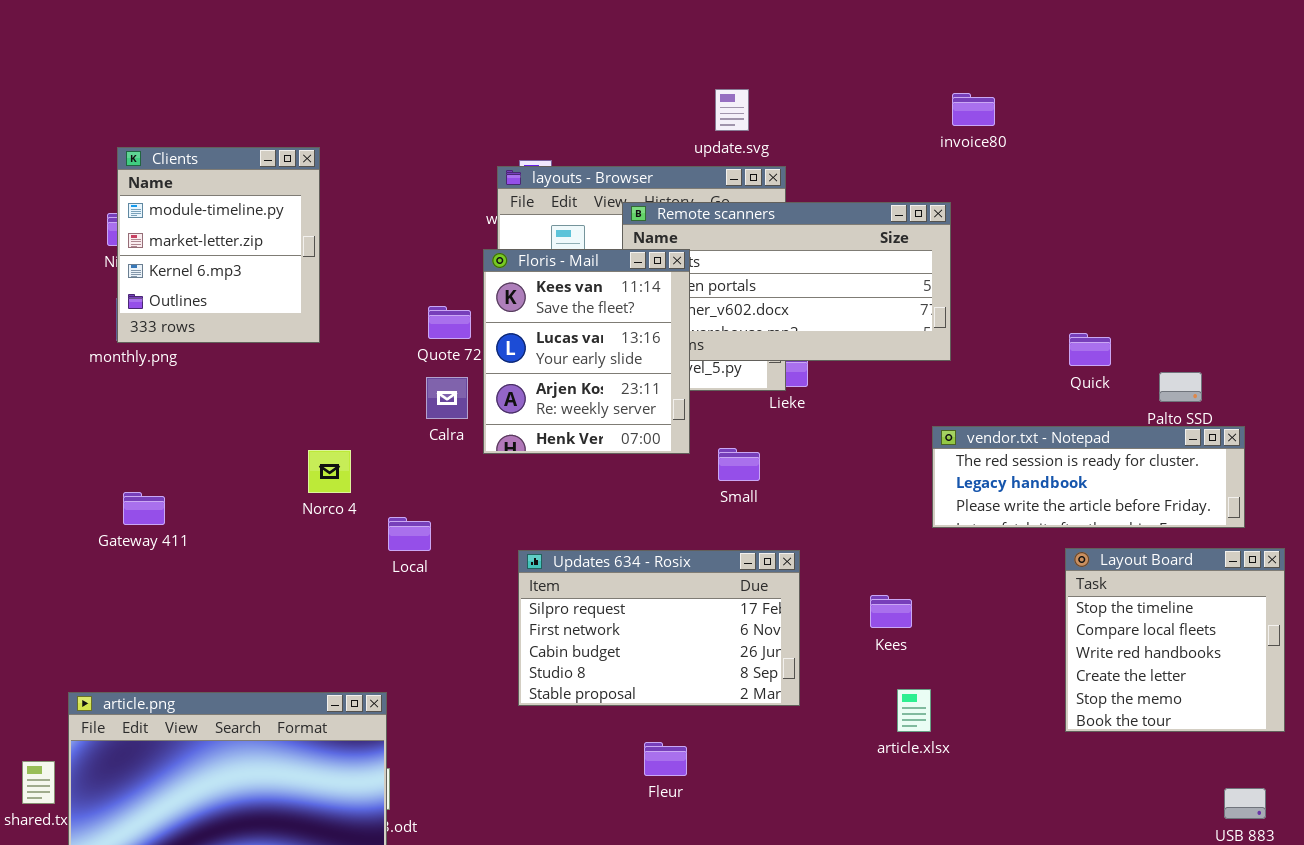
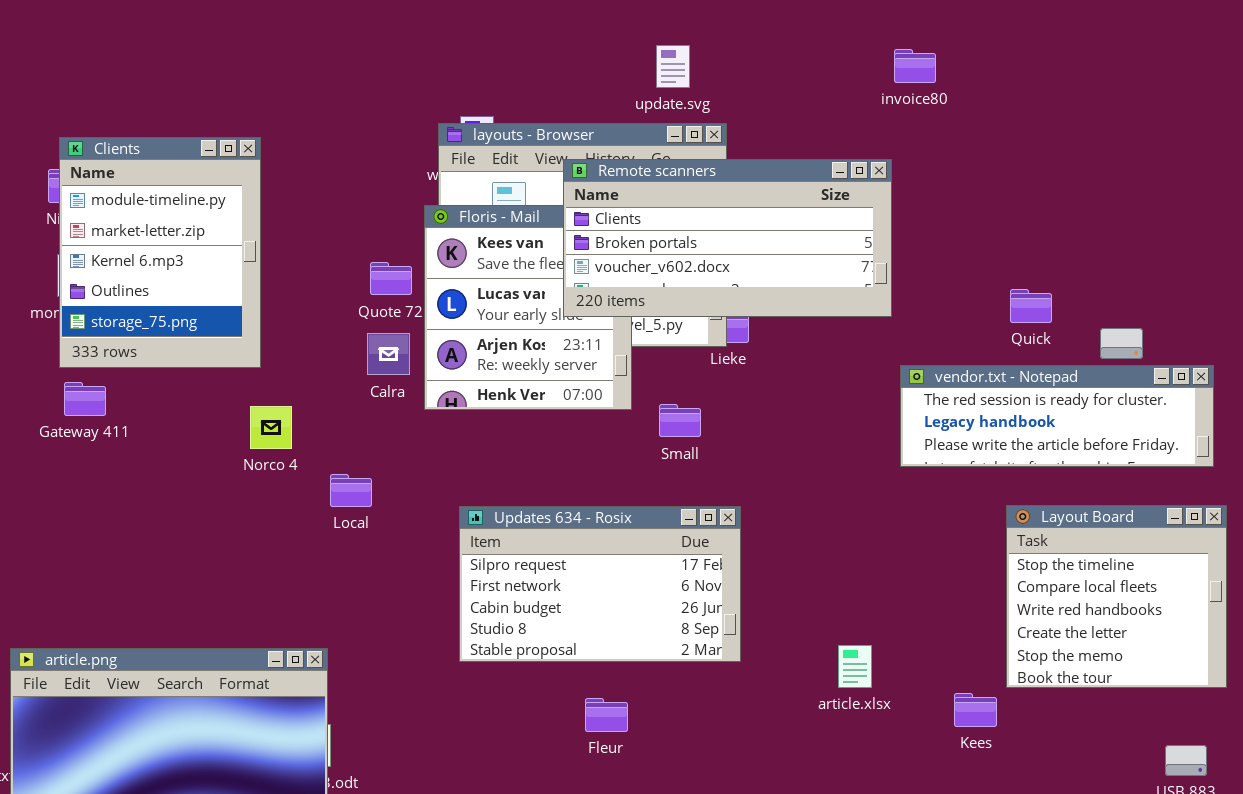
Clients: [117,147,320,343] -> [59,137,261,368], moved, resized
Remote scanners: [622,202,951,361] -> [563,159,892,317], raised
vendor.txt - Notepad: [932,426,1245,528] -> [900,365,1214,467], moved
Gateway 411: [123,492,165,525] -> [64,382,106,416], moved
Kees: [870,595,912,628] -> [954,693,997,727], moved

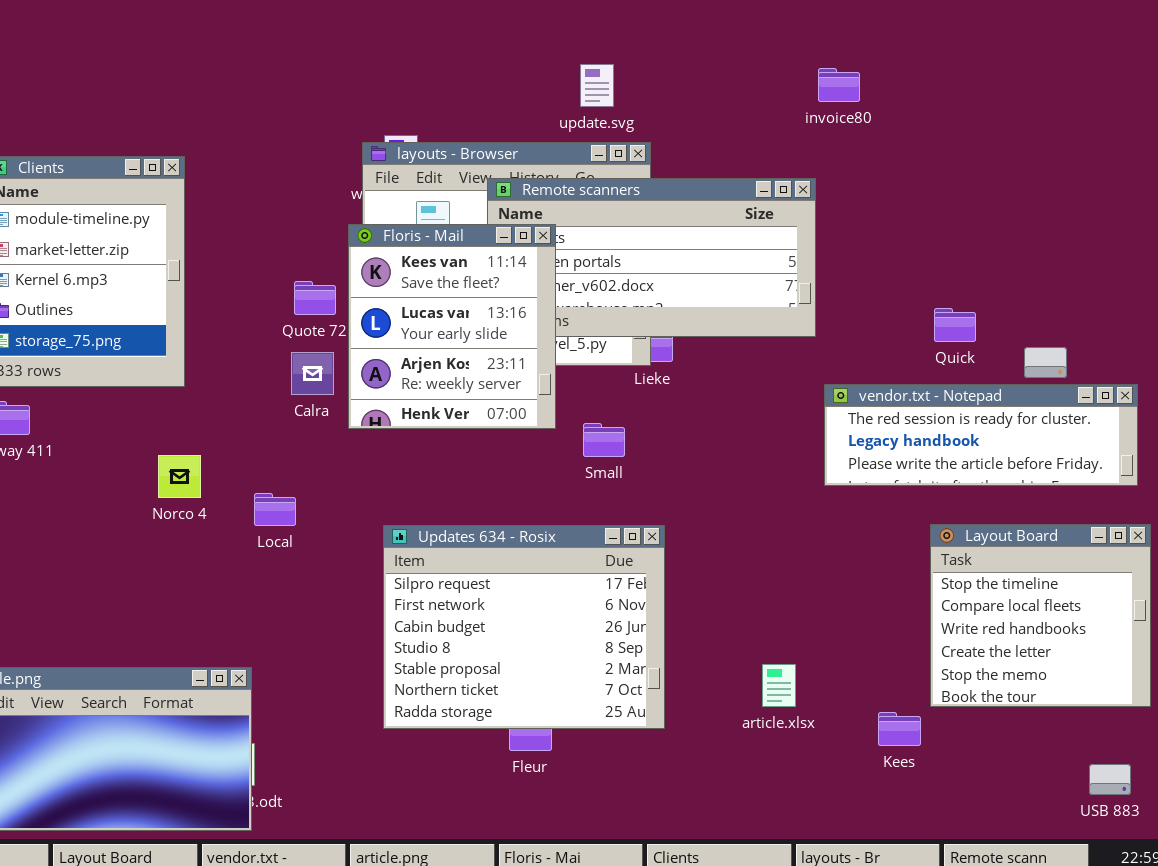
Floris - Mail: [424,205,632,410] -> [348,224,556,429], raised
Norco 4: [250,406,292,449] -> [158,455,201,498], moved
Updates 634 - Rosix: [459,506,741,662] -> [383,525,665,729], resized

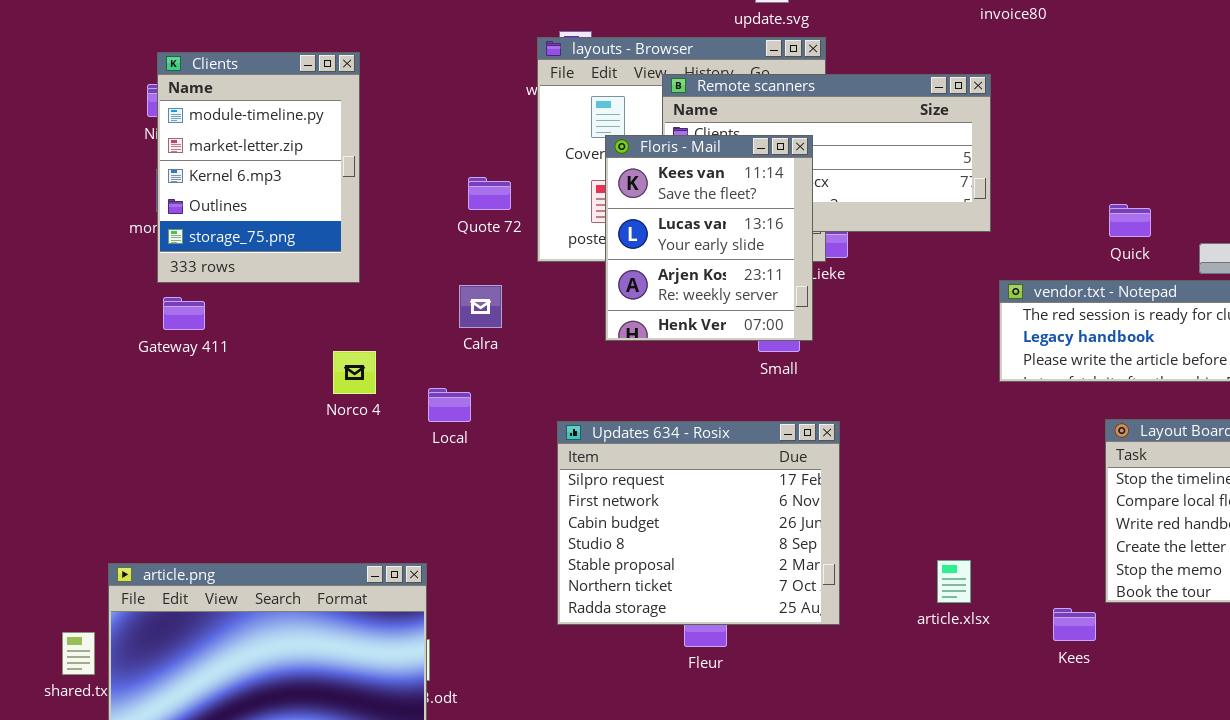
Floris - Mail: [348,224,556,429] -> [605,135,813,341], moved
Calra: [291,352,334,395] -> [459,285,502,328], moved

